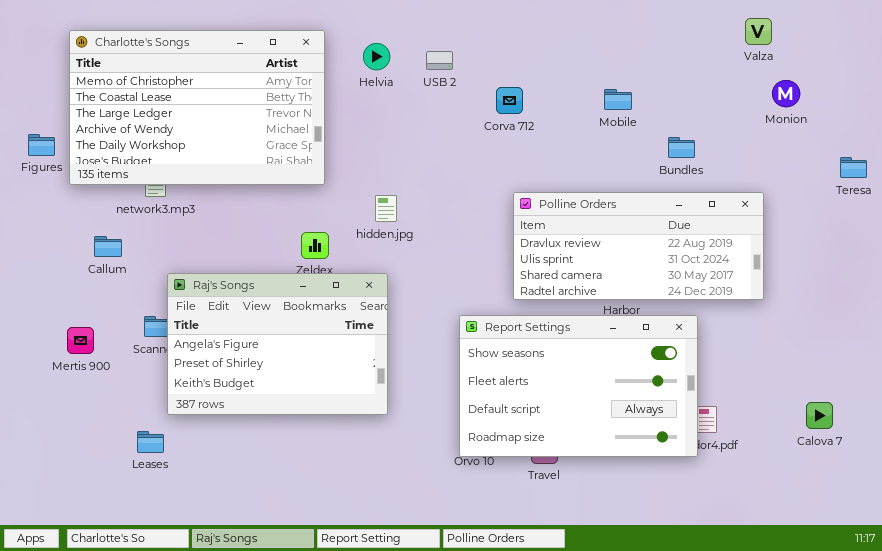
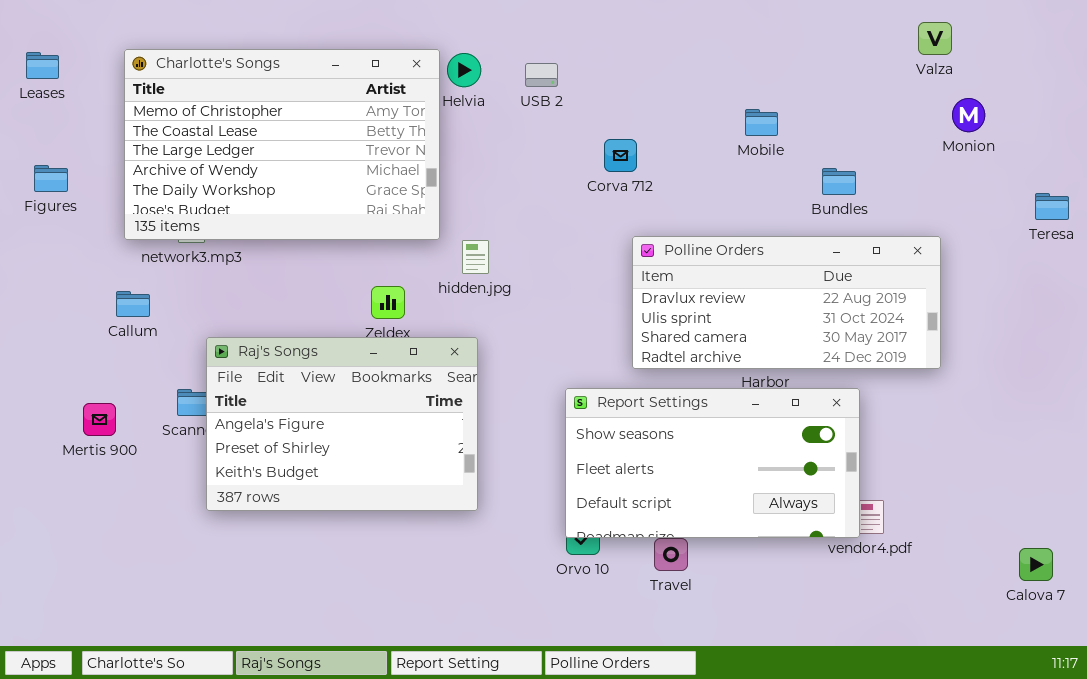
Charlotte's Songs: [69,30,325,185] -> [124,49,440,240], moved
Corva 712: [496,87,523,114] -> [604,139,637,172], moved
Report Settings: [459,315,698,457] -> [565,388,860,538], resized
Calova 7: [806,402,833,429] -> [1019,548,1053,581], moved
Leases: [137,431,164,453] -> [26,52,59,79], moved

